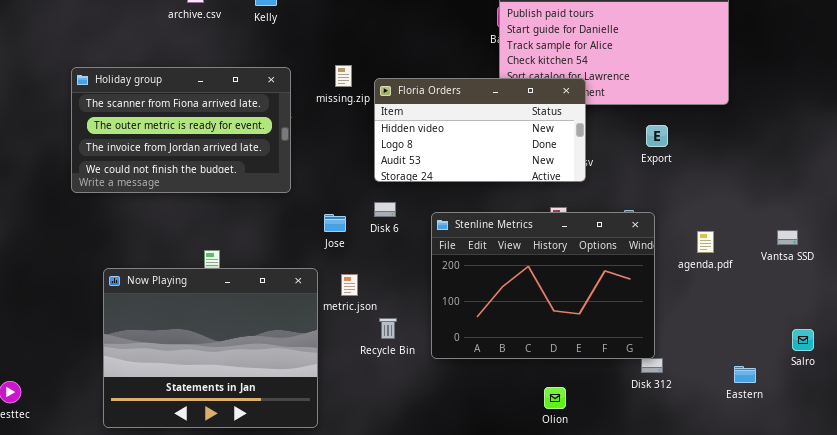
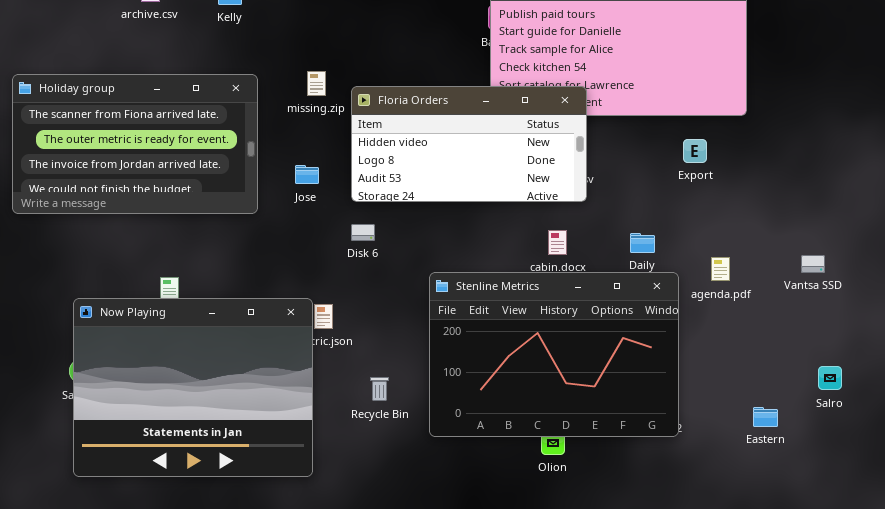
Export: [646,125,668,147] -> [683,139,707,163], moved
Stenline Metrics: [431,212,655,359] -> [429,272,679,437], moved
Jose: [324,214,346,232] -> [295,165,319,184], moved
Now Playing: [103,268,318,428] -> [73,298,313,477], moved
Recycle Bin: [379,318,397,339] -> [370,377,389,401], moved

